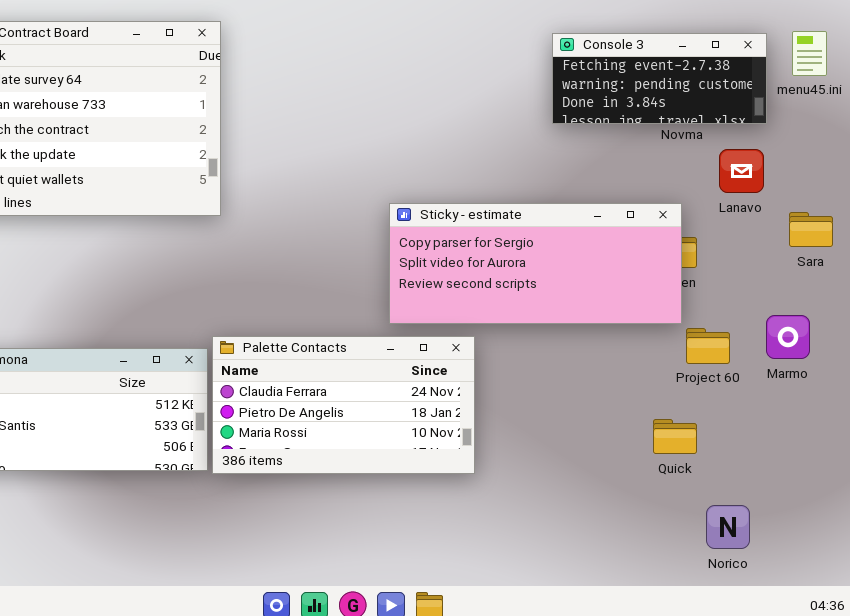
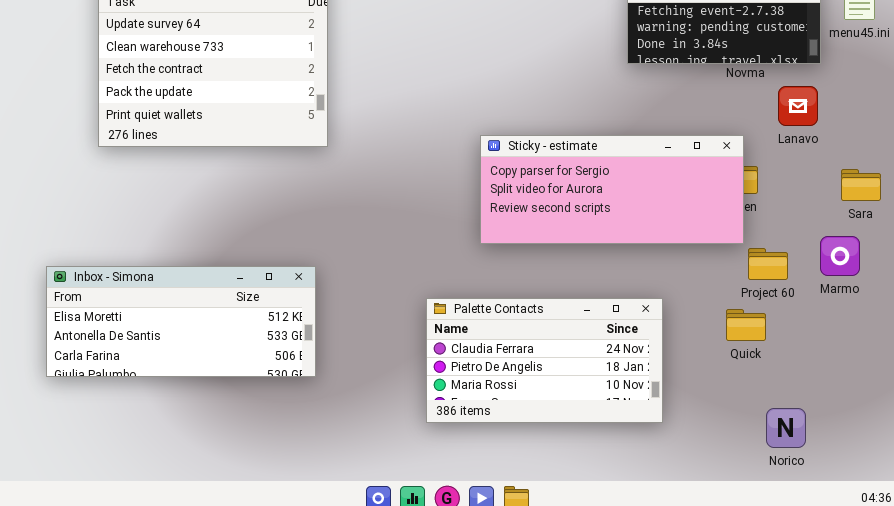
Sara: [789,212,833,247] -> [841,169,881,201], moved
Palette Contacts: [212,336,475,474] -> [426,298,663,423], moved
Quick: [653,419,697,454] -> [726,309,766,341], moved

